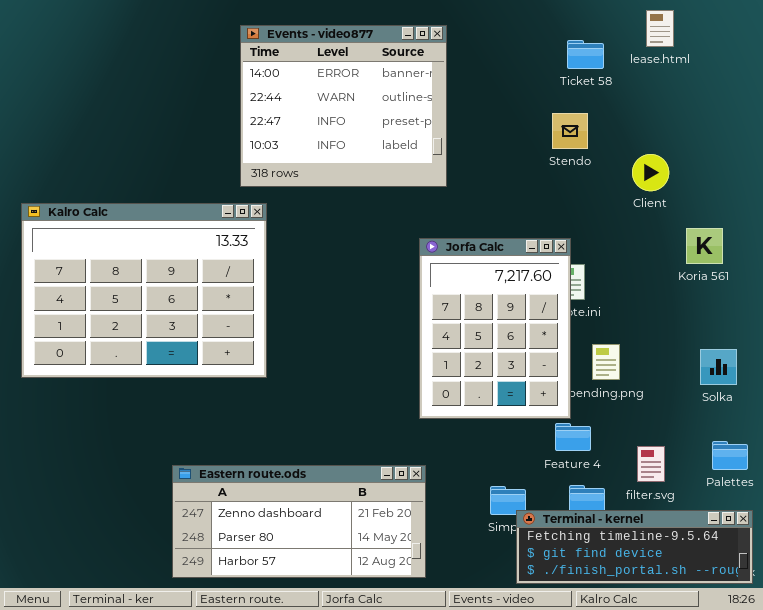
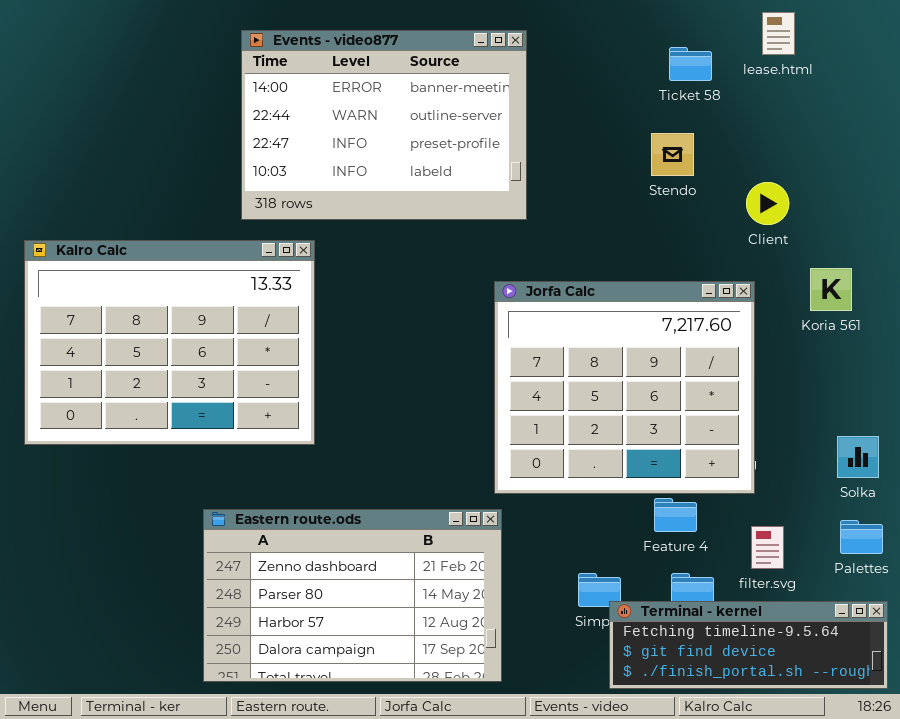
Events - video877: [240,25,447,187] -> [241,30,527,220], resized
Jorfa Calc: [419,238,571,419] -> [494,281,755,494], resized
Solka: [700,349,737,385] -> [837,436,879,478], moved
Eastern route.ods: [172,465,426,578] -> [203,509,502,682], resized

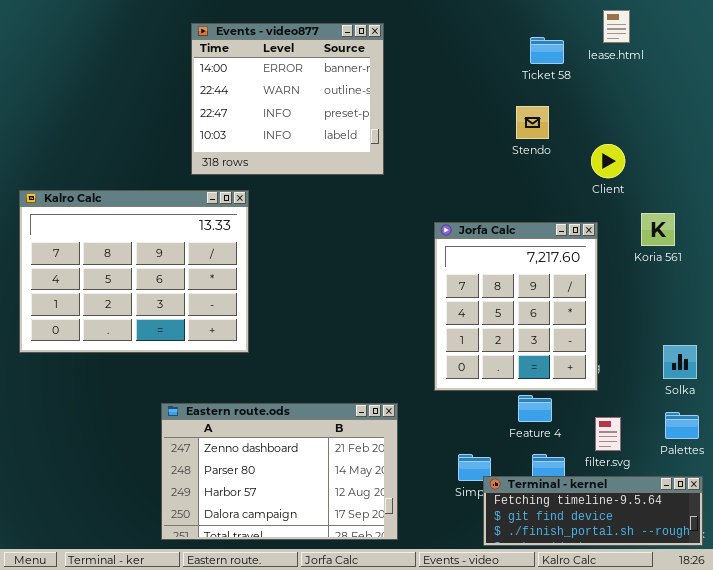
Events - video877: [241,30,527,220] -> [191,23,384,175], resized
Jorfa Calc: [494,281,755,494] -> [434,222,598,391], resized

